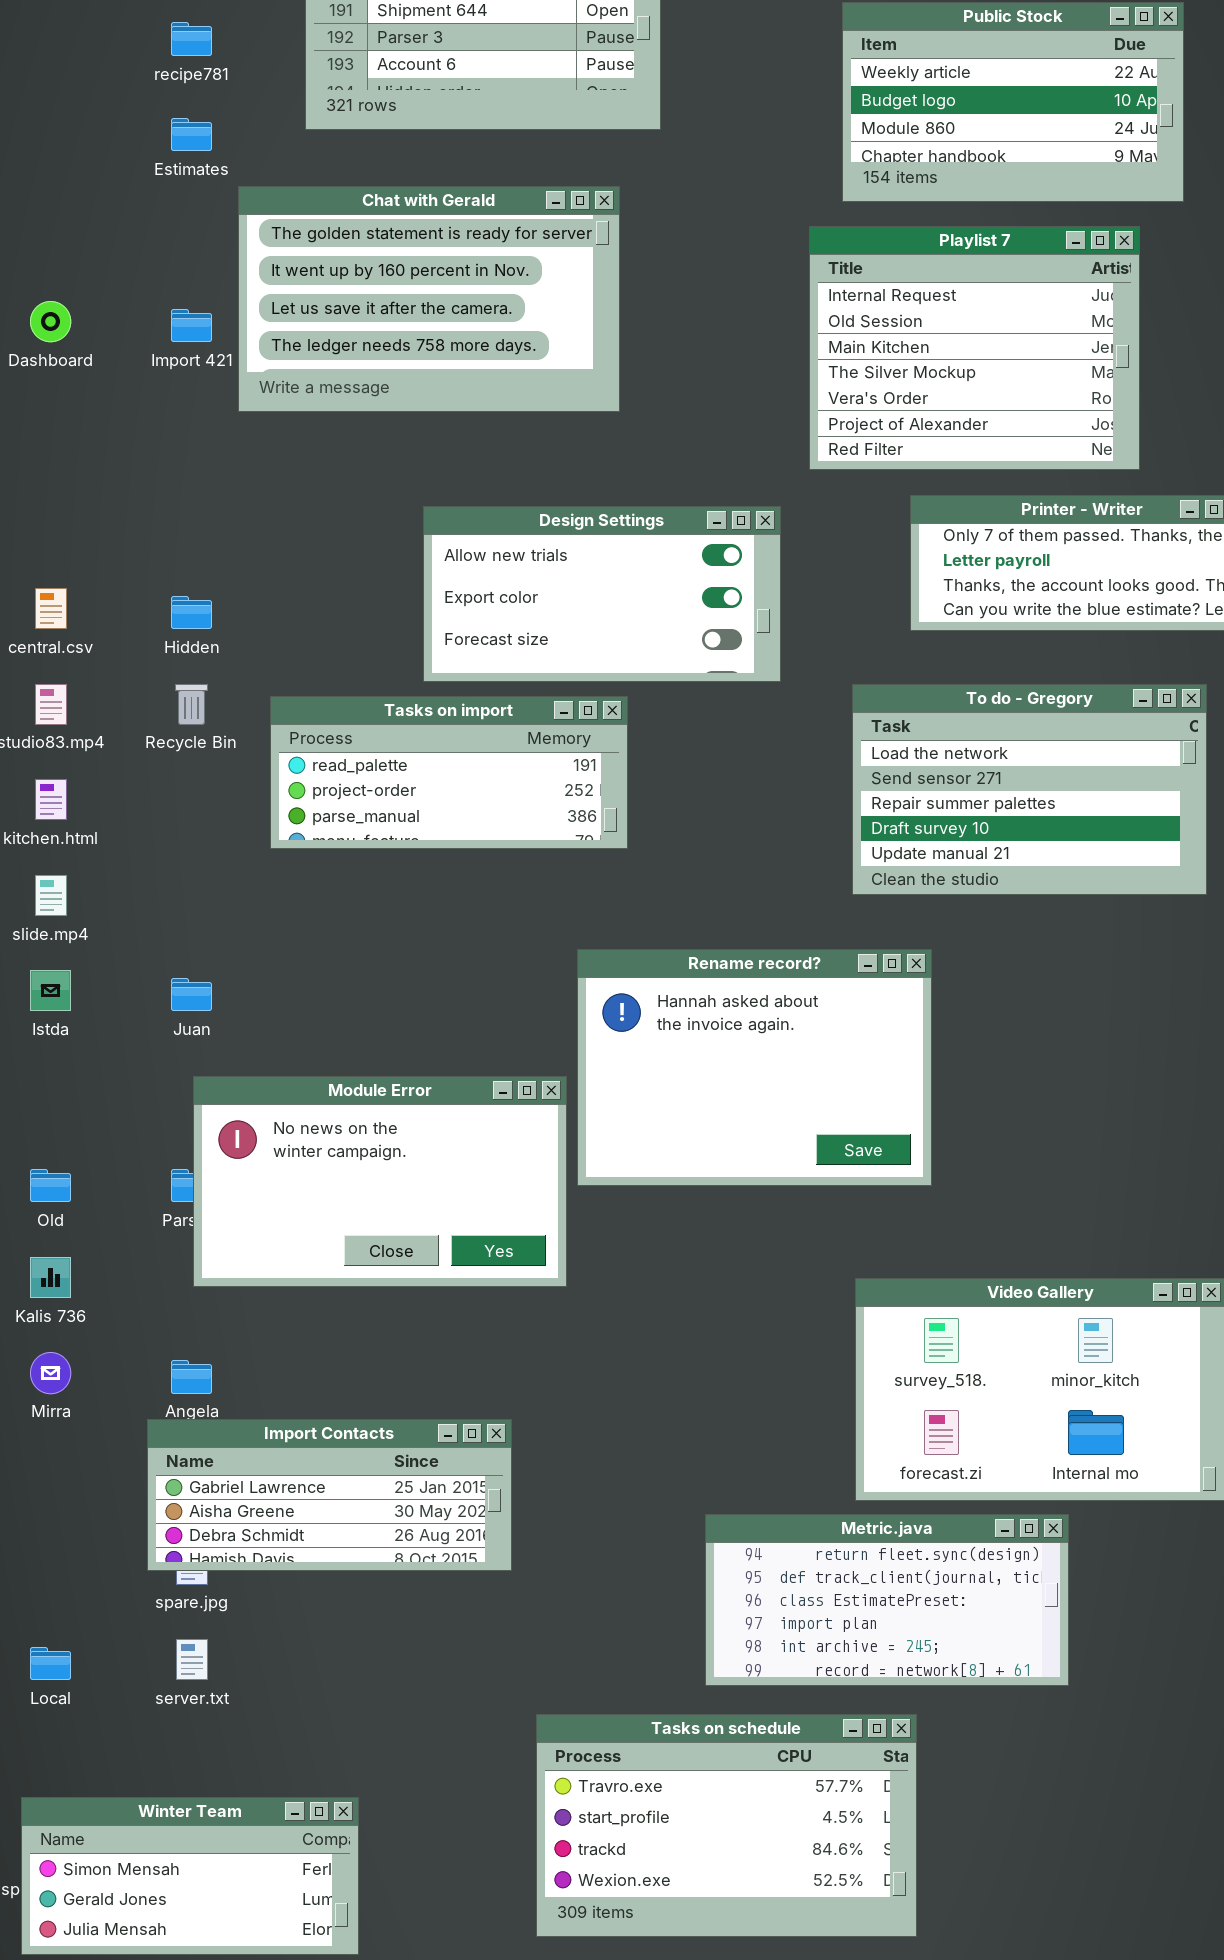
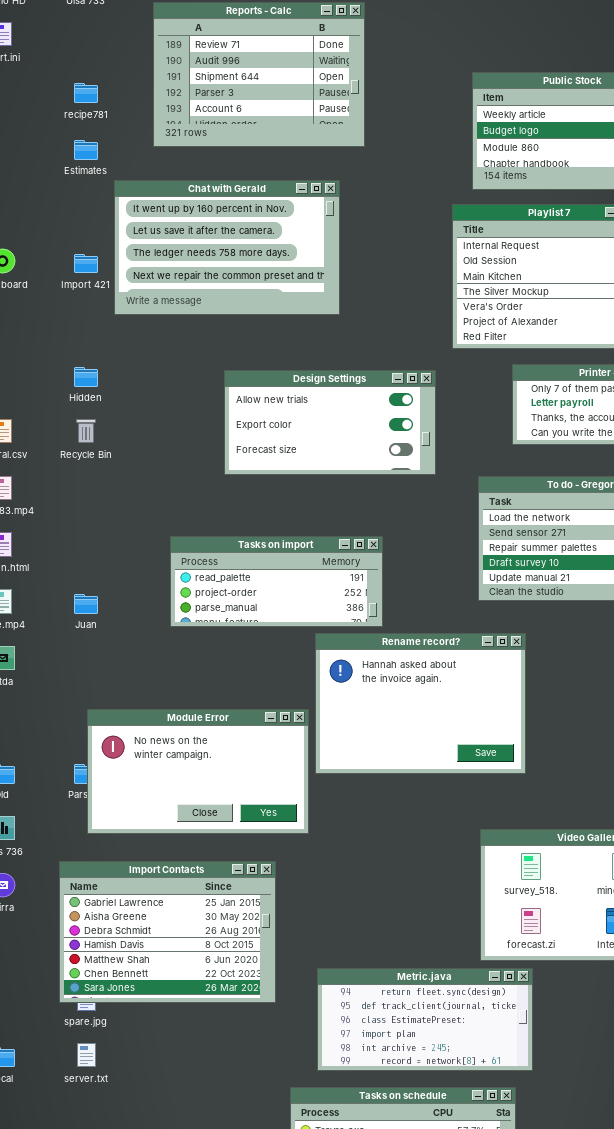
Chat with Gerald: [238,186,620,412] -> [114,180,340,315], scrolled down 1 row
Hidden: [171,596,212,629] -> [74,367,98,387], moved
Recycle Bin: [175,684,208,725] -> [76,419,96,443], moved
Tasks on import: [270,696,628,849] -> [170,536,383,627], moved
Juan: [171,978,212,1011] -> [74,594,98,614], moved
Import Contacts: [147,1419,512,1571] -> [59,861,276,1003], resized
Metric.java: [705,1514,1069,1686] -> [317,968,533,1071], moved

